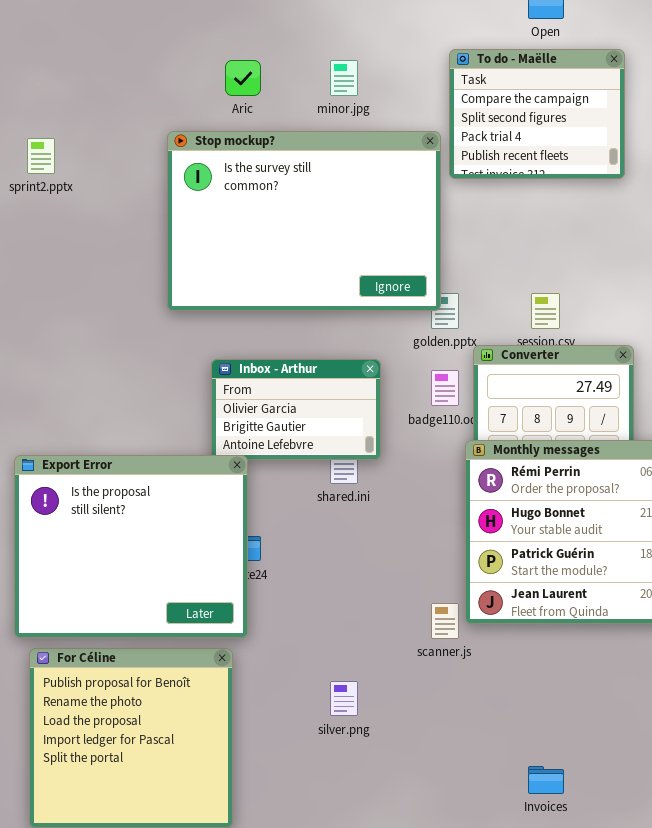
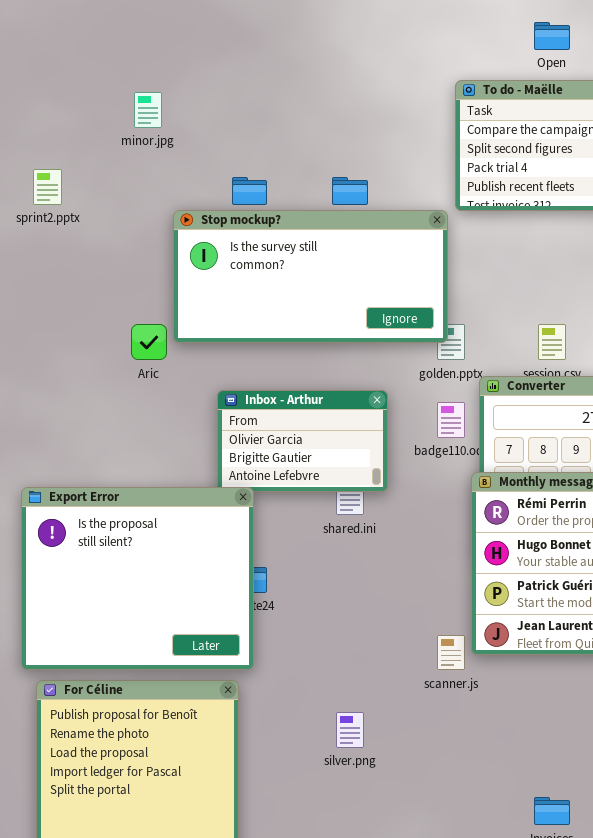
Aric: [225,60,261,96] -> [131,324,167,360], moved
minor.jpg: [330,60,358,96] -> [134,92,162,128], moved
Stop mockup?: [167,131,441,311] -> [173,210,448,343], resized

